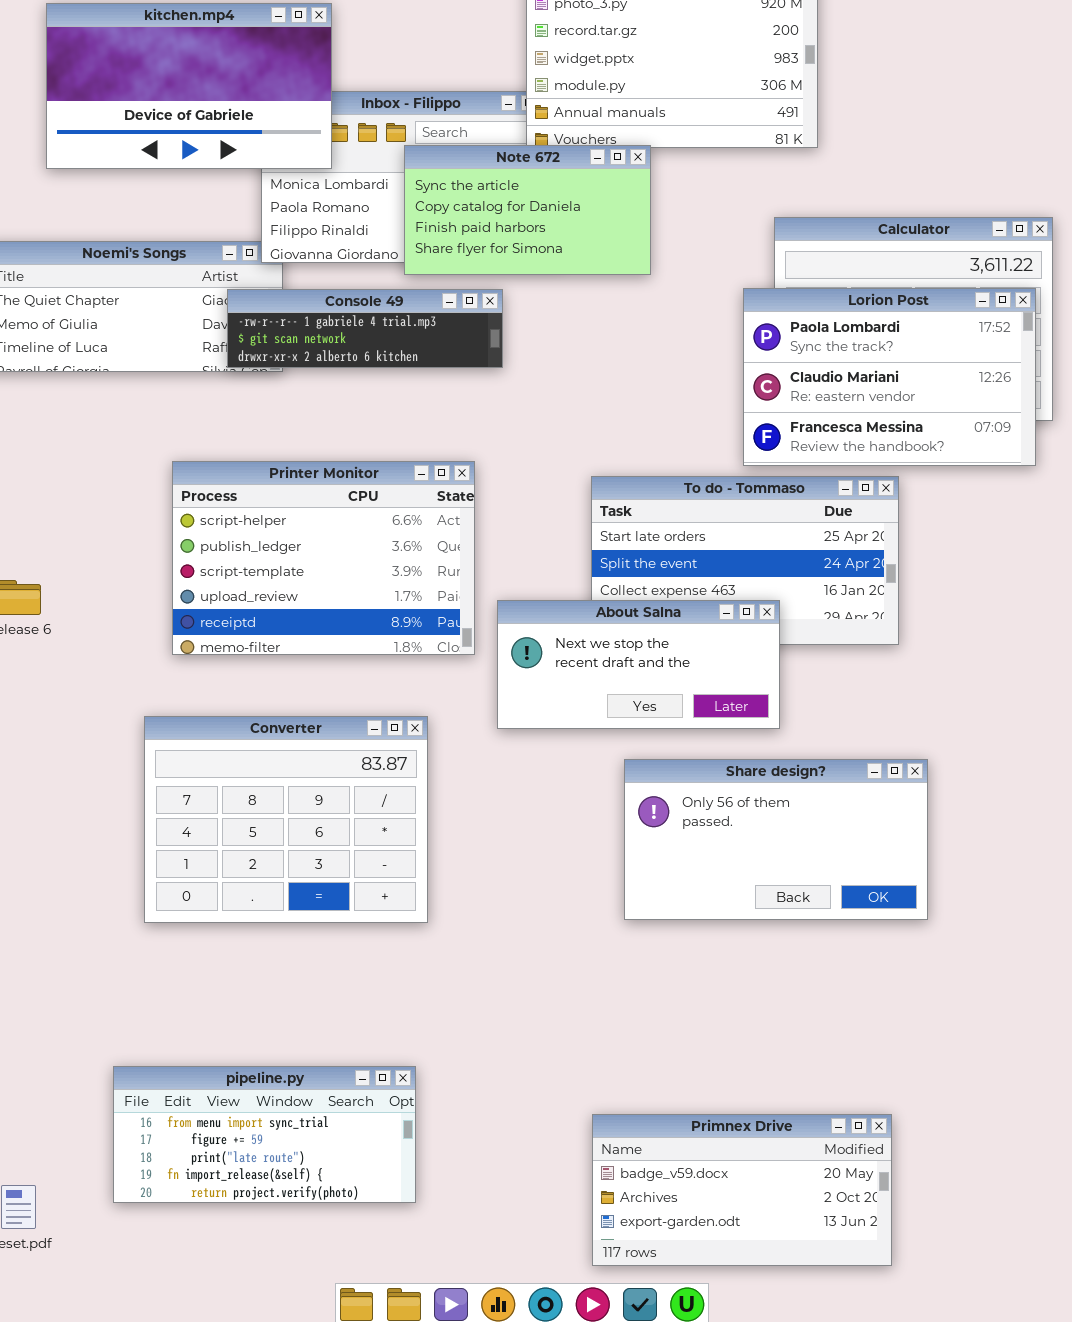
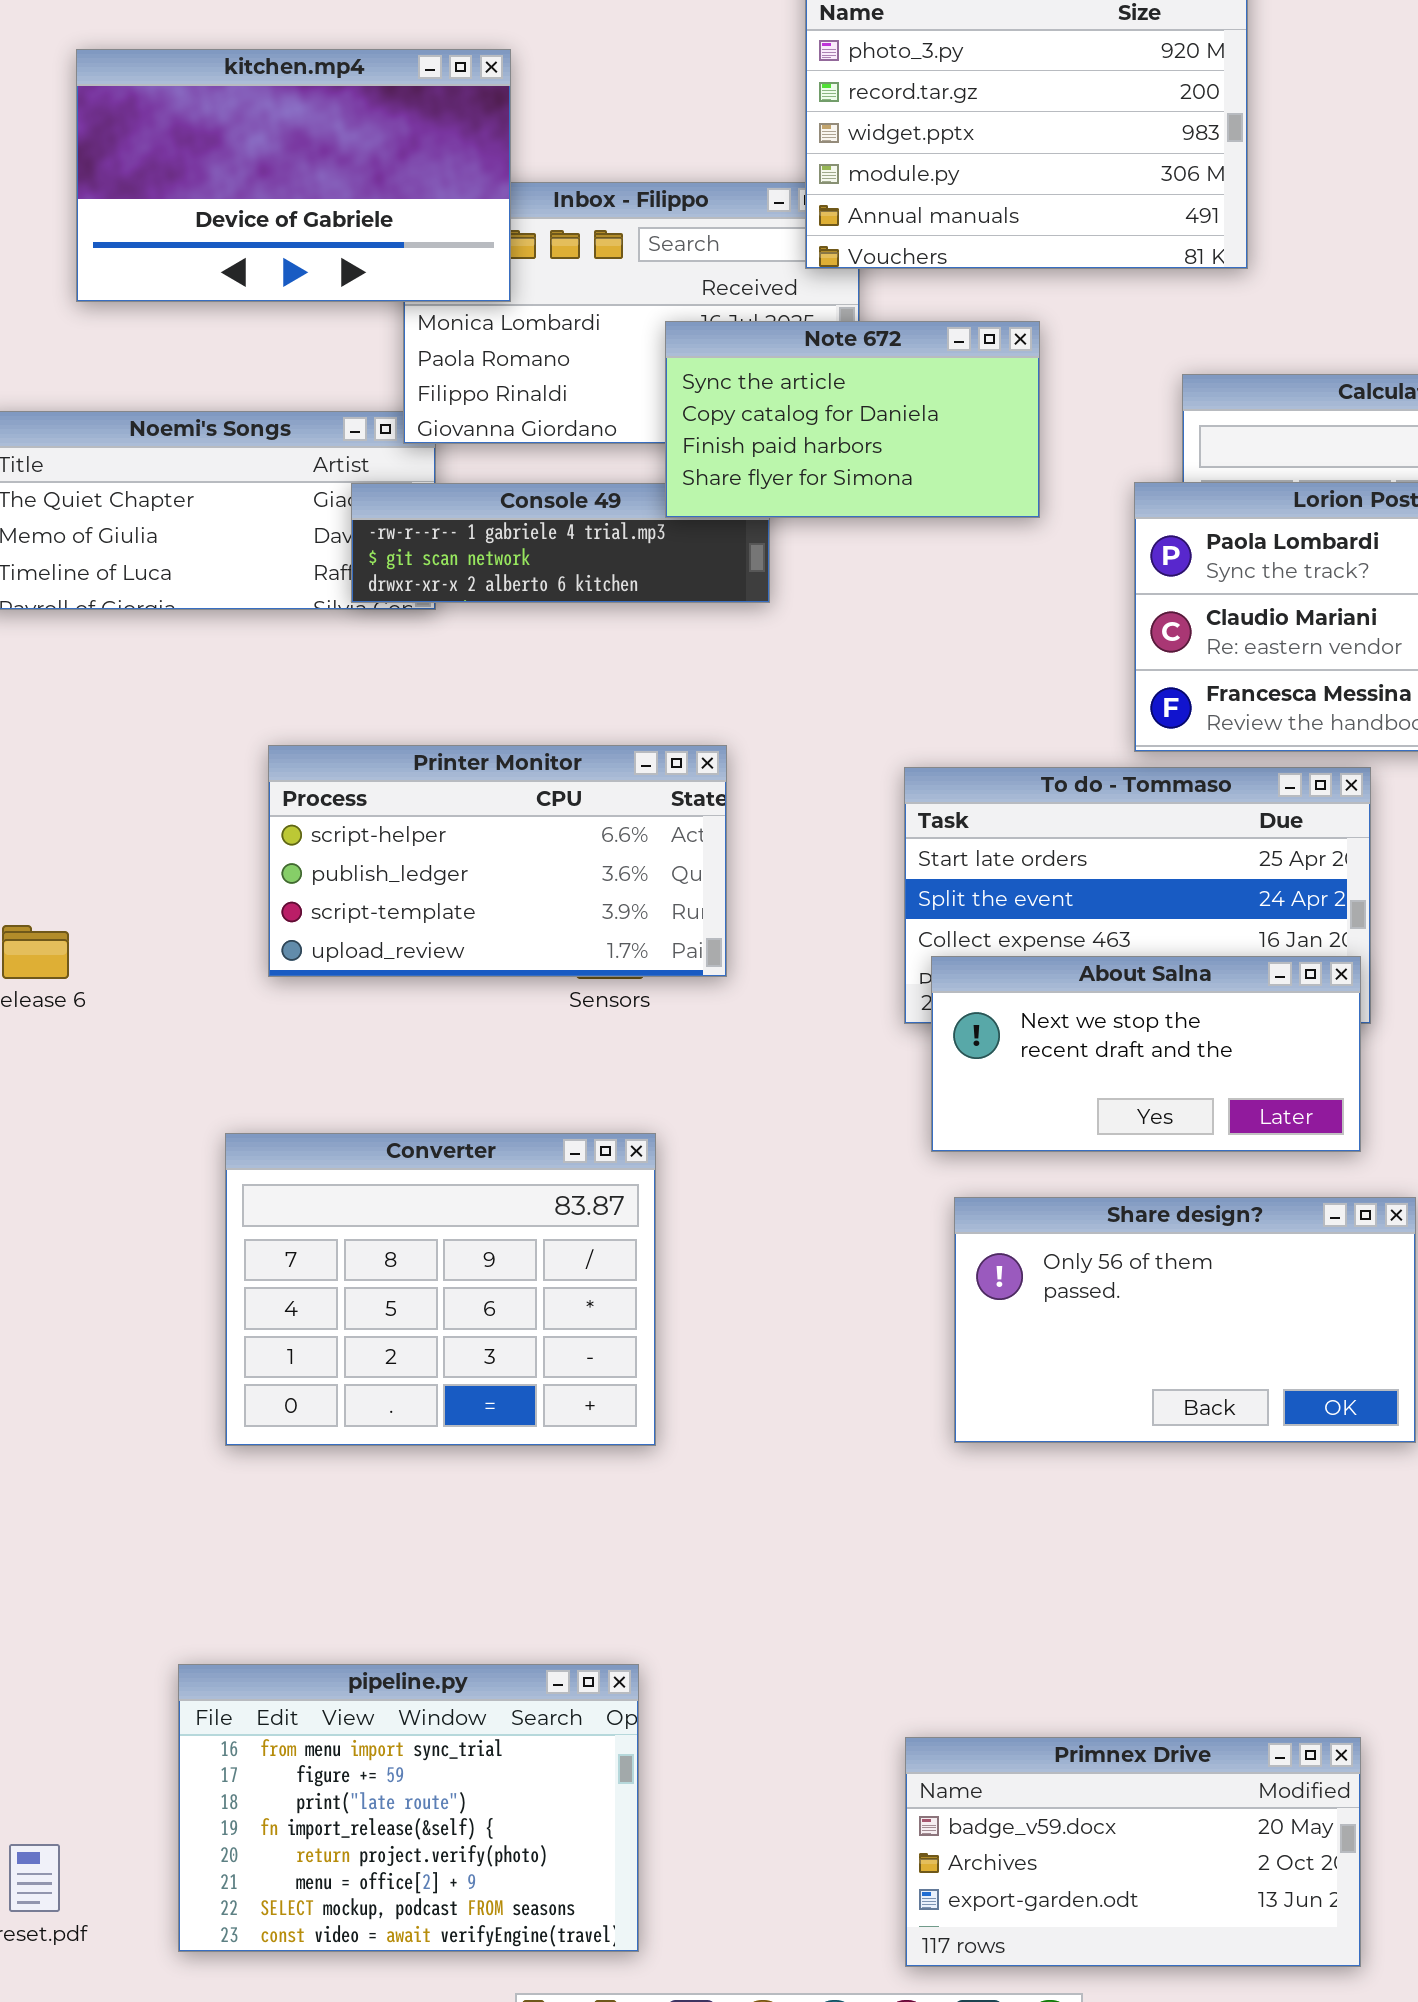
Note 672: [404,145,651,275] -> [665,321,1040,518], moved
Printer Monitor: [172,461,475,655] -> [268,745,727,977], resized
About Salna: [497,600,780,729] -> [931,956,1361,1152], moved
pipeline.py: [113,1066,416,1203] -> [178,1664,639,1952], resized

